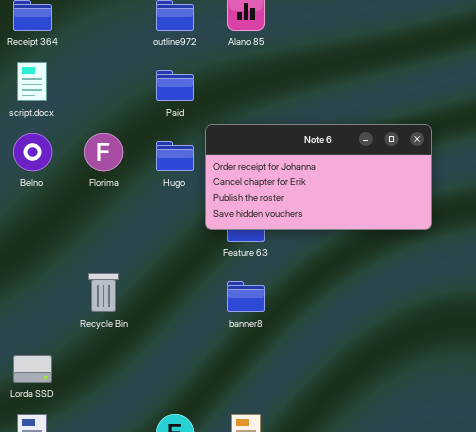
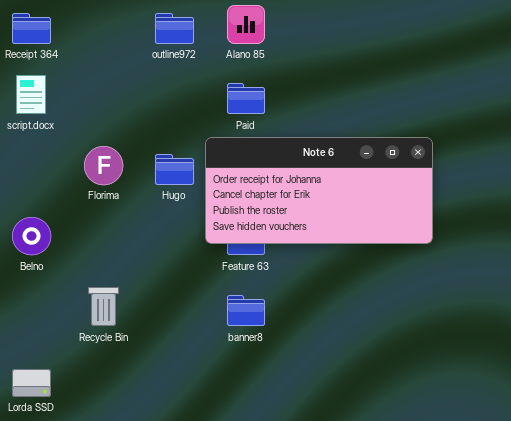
Paid: [156,70,194,101] -> [227,83,265,114], moved
Belno: [13,133,52,171] -> [12,217,51,255], moved

